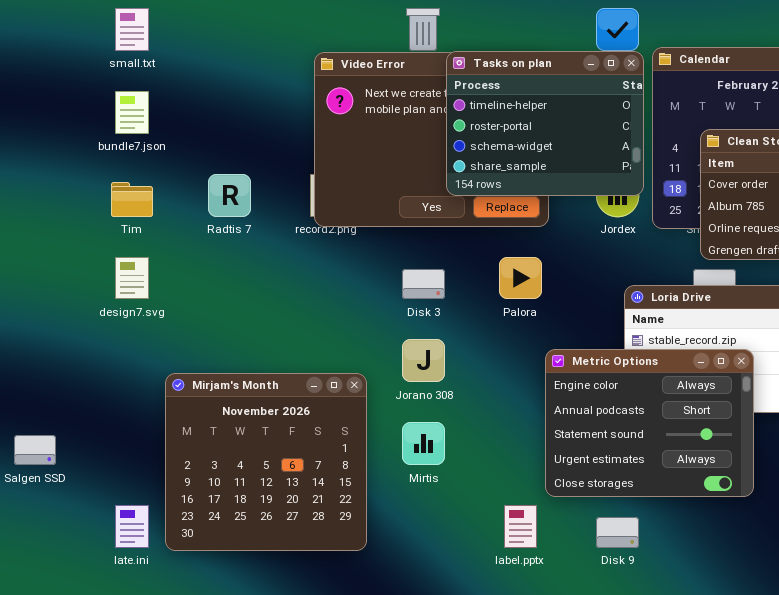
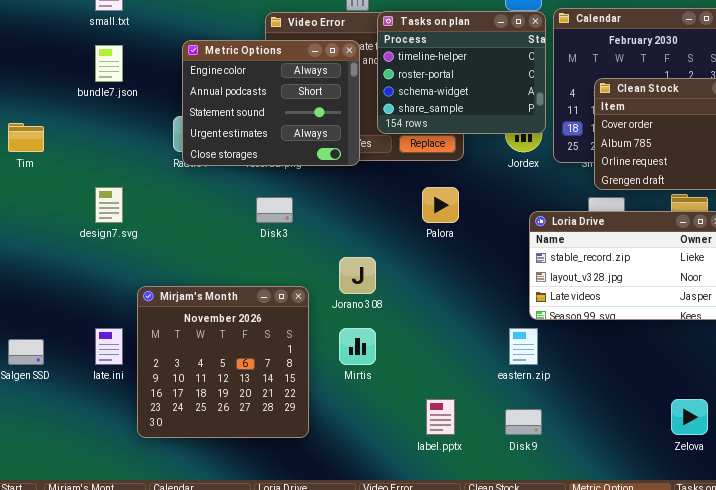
Tim: [111,182,153,217] -> [8,123,44,152], moved
Disk 3: [402,269,445,299] -> [256,197,293,223], moved
Metric Options: [545,349,754,497] -> [182,40,360,166], moved
late.ini: [115,505,149,548] -> [95,328,123,365], moved

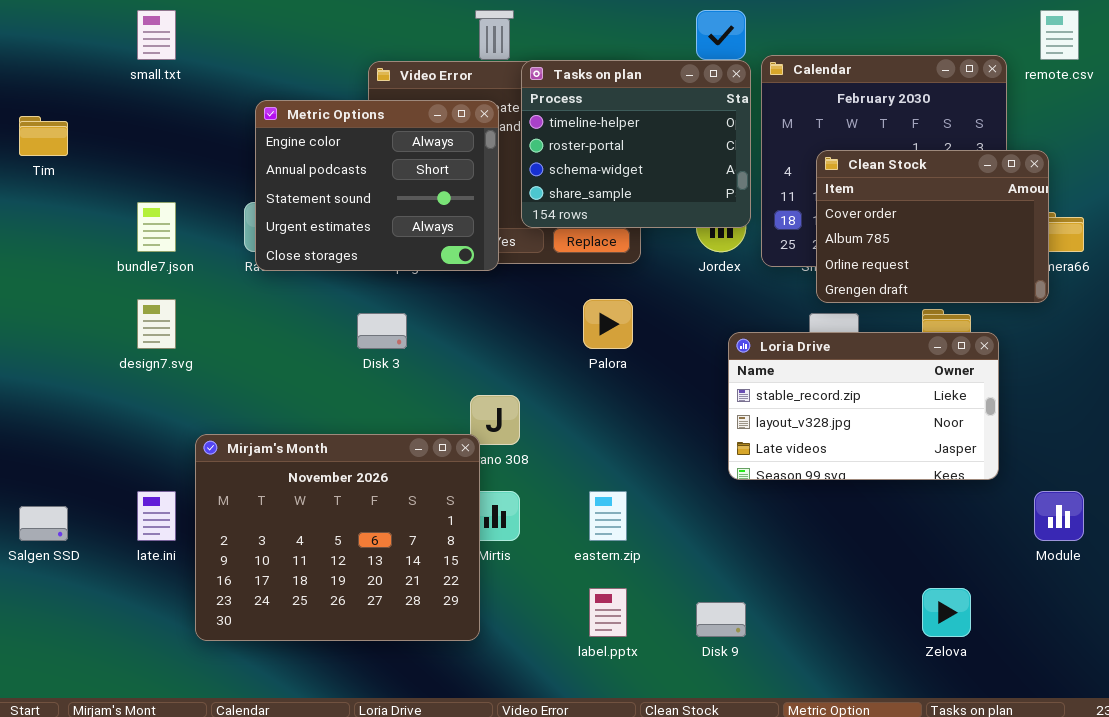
bundle7.json: [95,45,123,82] -> [137,202,176,252], moved
Tim: [8,123,44,152] -> [19,116,68,156], moved
Mirjam's Month: [137,286,309,438] -> [195,434,480,641], resized
eastern.zip: [509,328,538,365] -> [589,491,627,541], moved

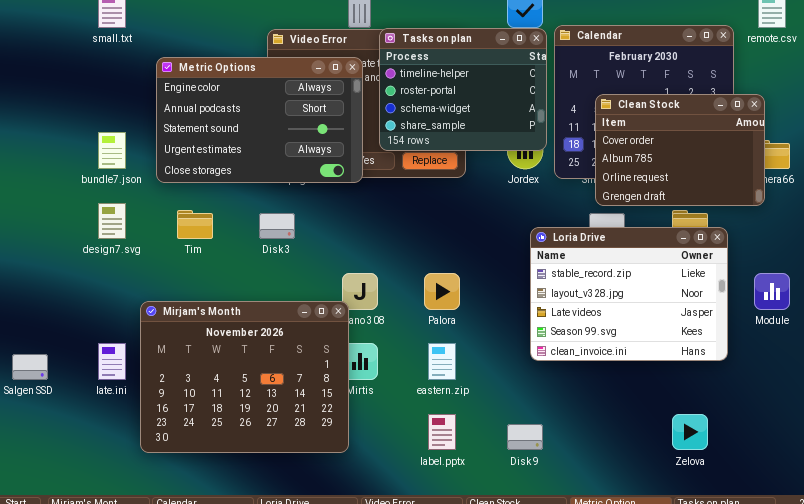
Metric Options: [255,100,499,271] -> [156,57,363,183], resized
Tim: [19,116,68,156] -> [177,210,213,239], moved
Palora: [583,299,633,349] -> [424,273,460,310], moved
Loria Drive: [728,332,999,480] -> [530,227,728,361], resized
Module: [1034,491,1084,541] -> [754,273,790,310], moved

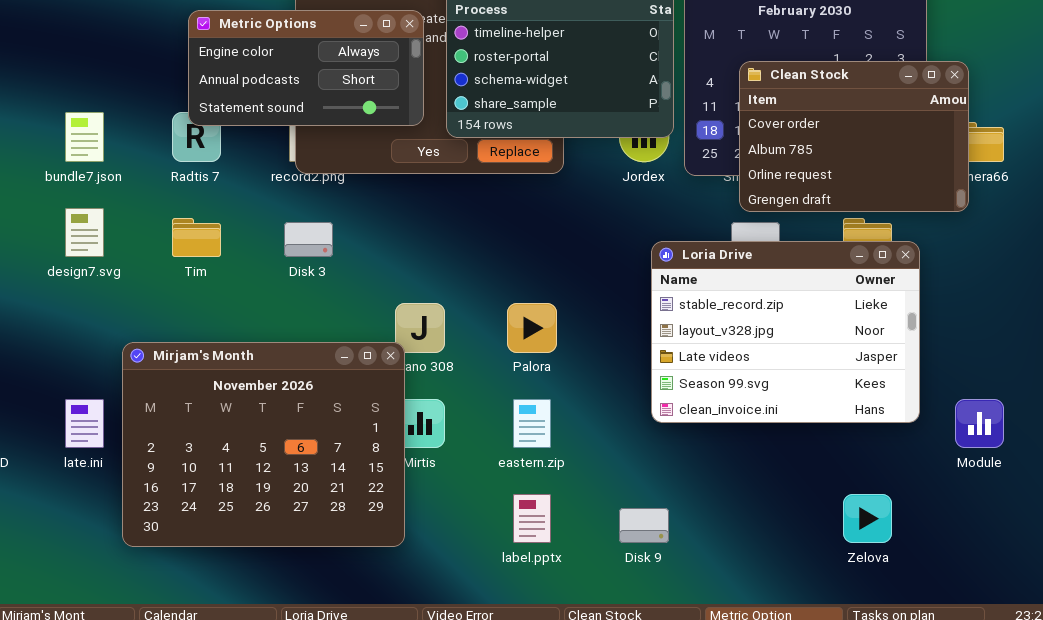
Metric Options: [156,57,363,183] -> [188,10,424,126], resized
Module: [754,273,790,310] -> [955,399,1004,448], moved

